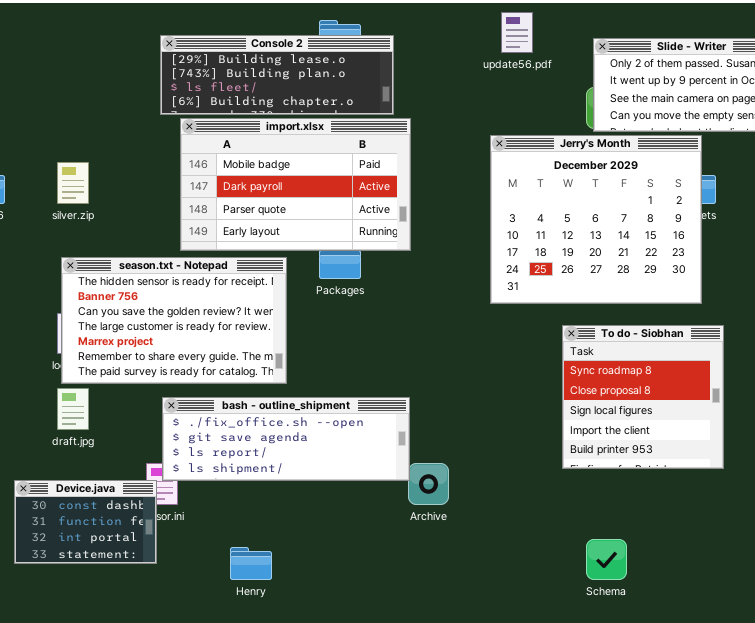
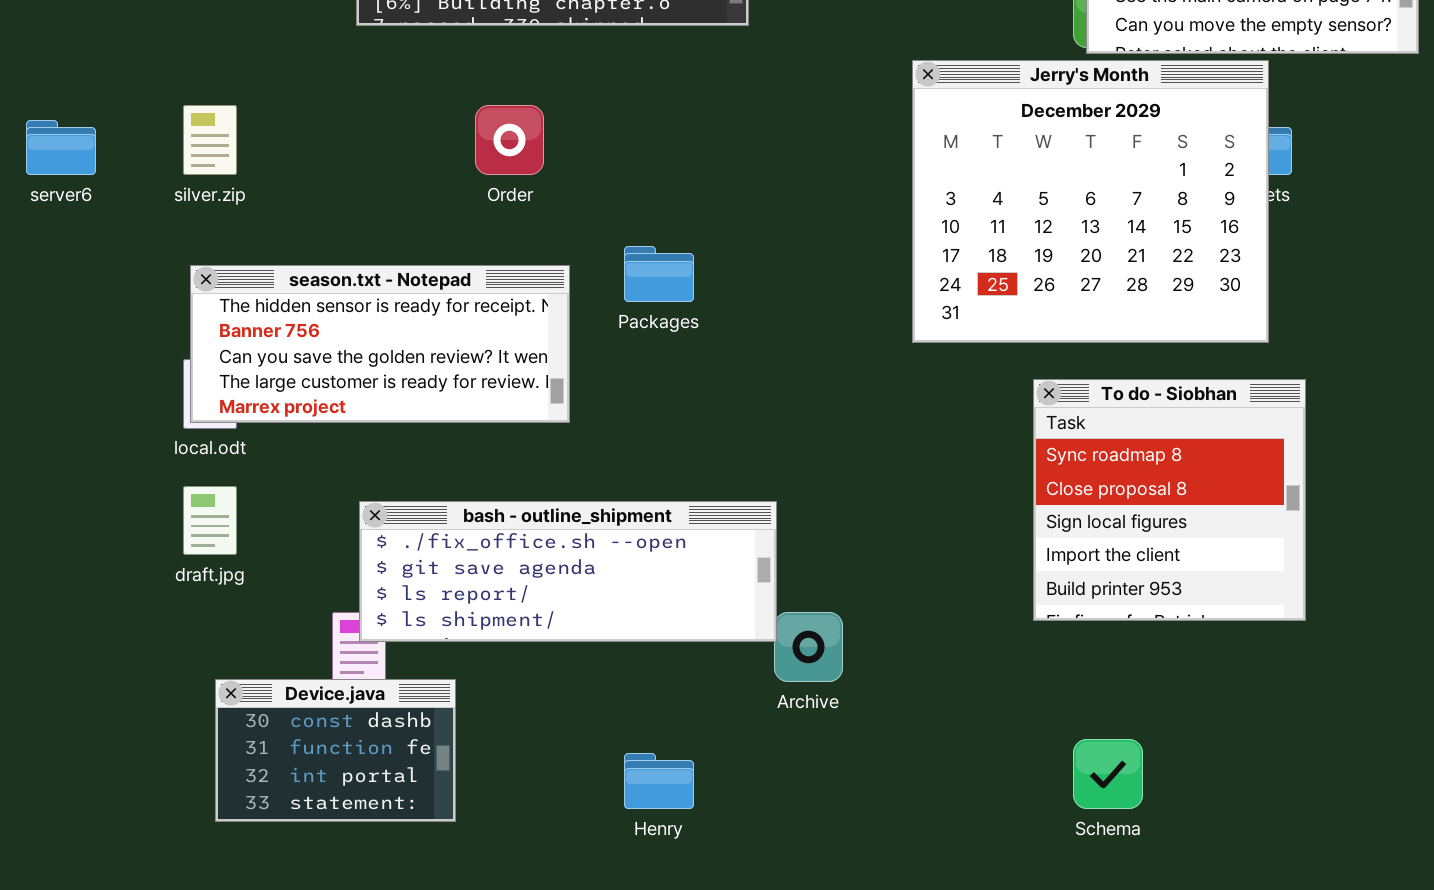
import.xlsx: [180,118,411,251] -> none, closed
season.txt - Notepad: [61,257,287,384] -> [190,265,570,423], resized
Device.java: [14,480,157,564] -> [215,679,456,822], moved
Henry: [230,547,272,580] -> [624,753,694,809], moved

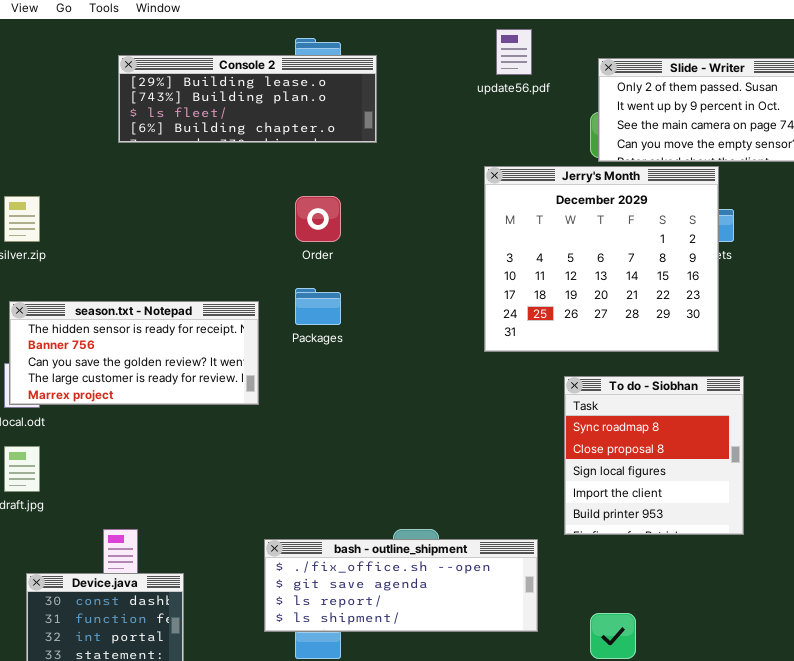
Order: [475,105,544,175] -> [295,196,341,242], moved
bash - outline_shipment: [359,501,777,642] -> [264,539,538,632], moved

